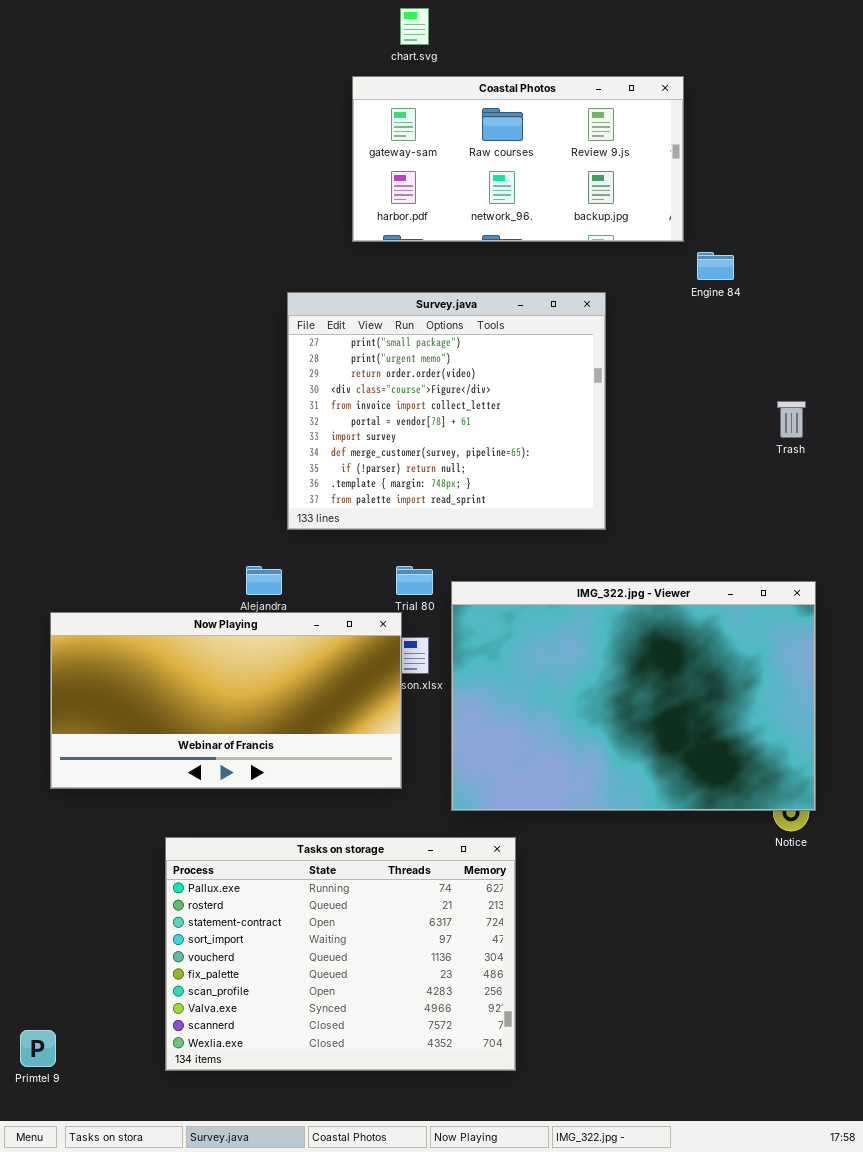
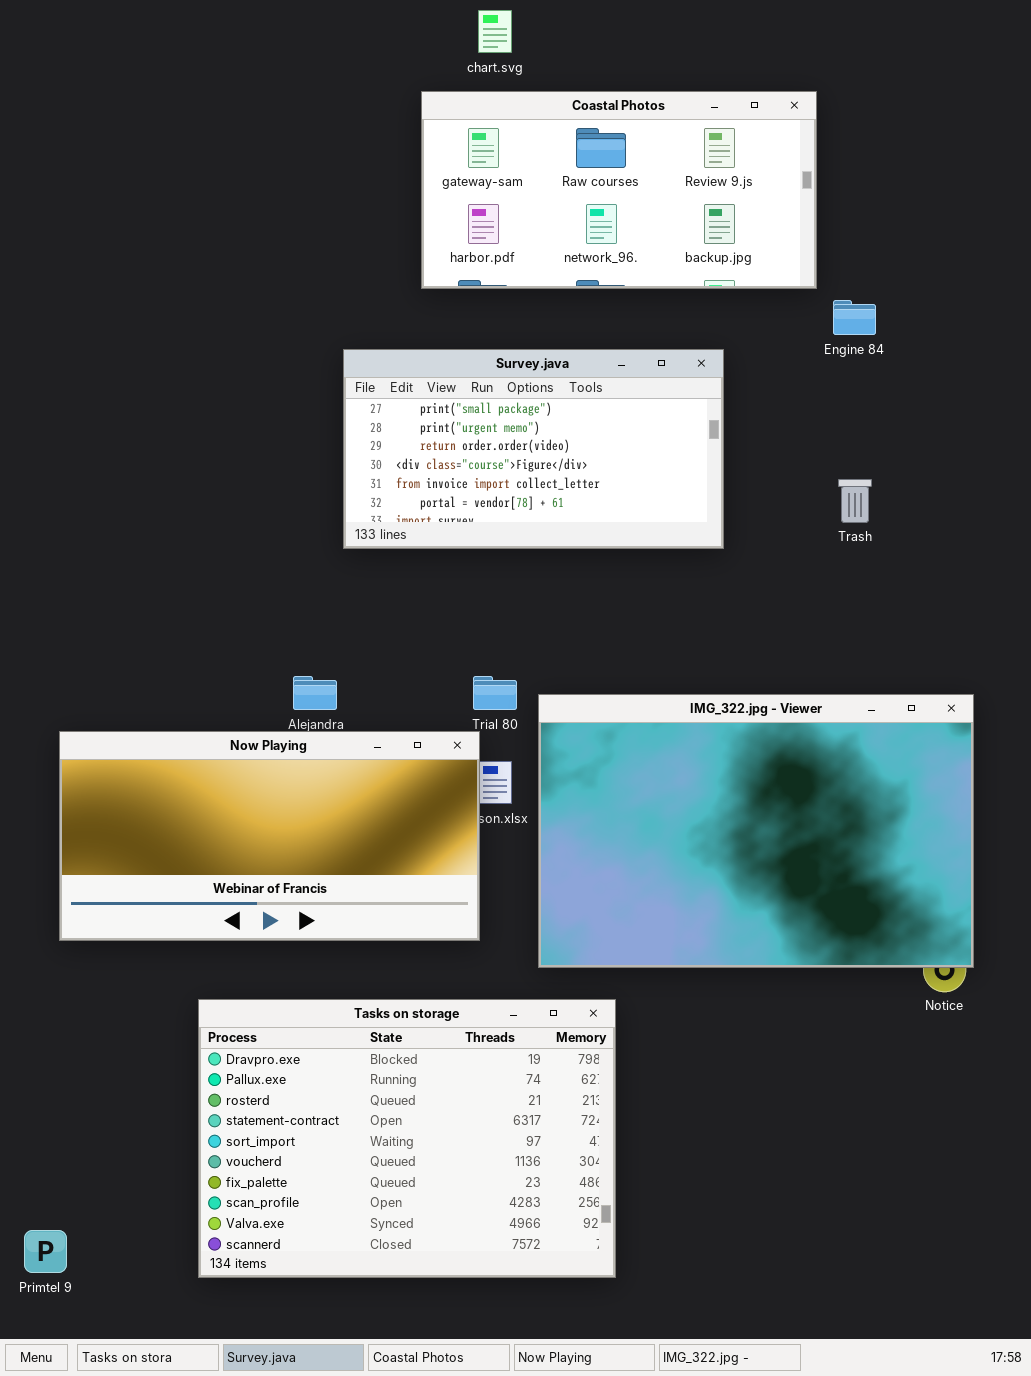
Survey.java: [287,292,606,530] -> [343,349,724,549], resized
Trash: [777,401,806,438] -> [838,479,872,523], moved
Tasks on storage: [165,837,516,1071] -> [198,999,616,1278], scrolled up 1 row

